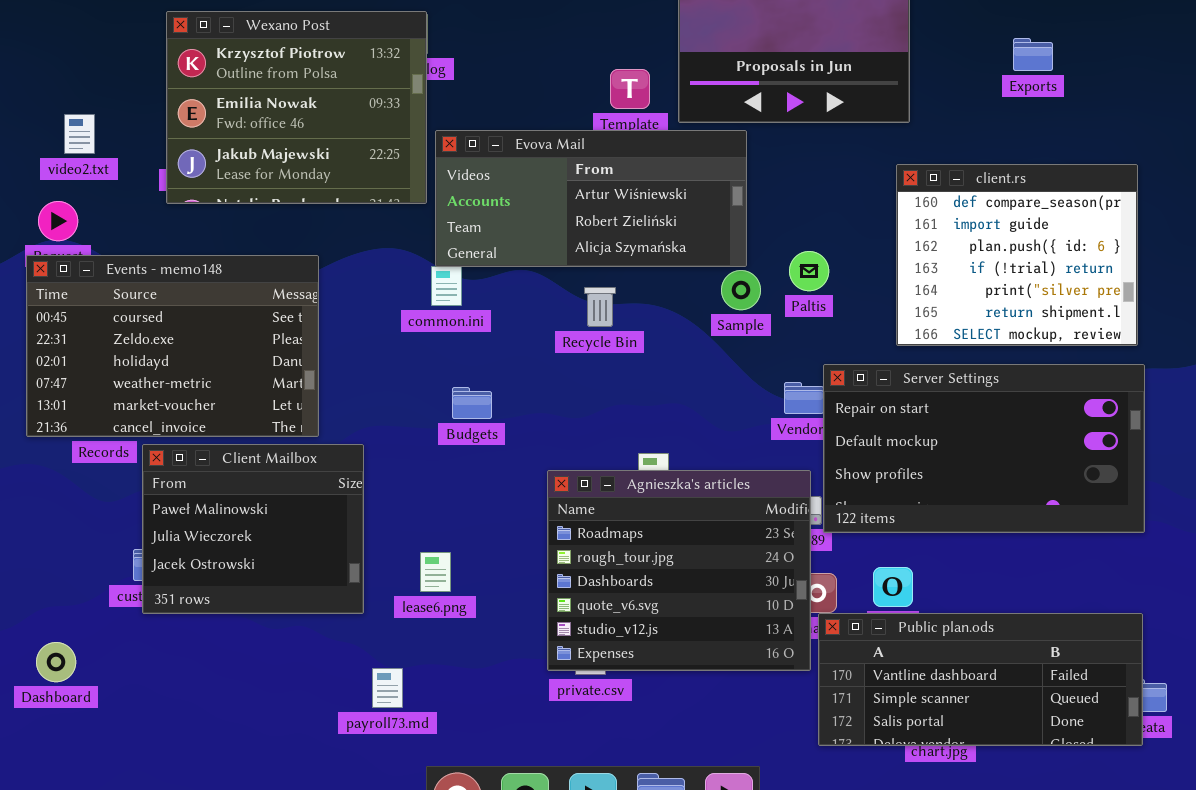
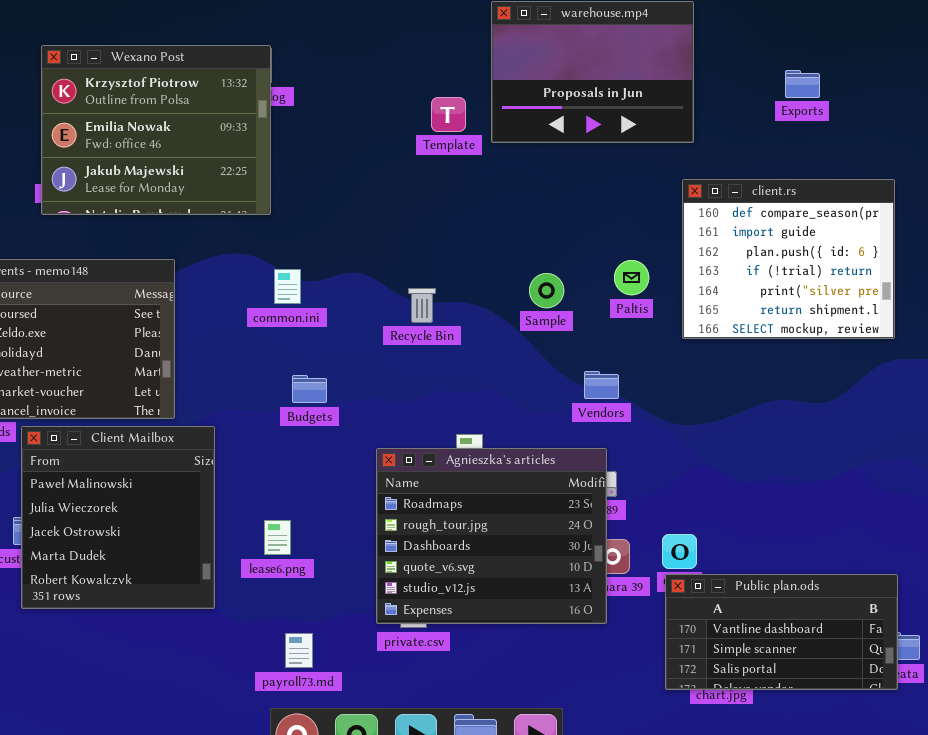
Evova Mail: [435,130,747,267] -> none, closed
Paltis: [789,251,829,291] -> [614,260,649,295], moved
Server Settings: [823,364,1145,533] -> none, closed
Client Mailbox: [142,444,364,614] -> [21,426,215,609], resized
Public plan.ods: [818,613,1143,746] -> [665,574,898,690], resized
payroll73.md: [372,668,403,708] -> [285,633,313,668], moved

